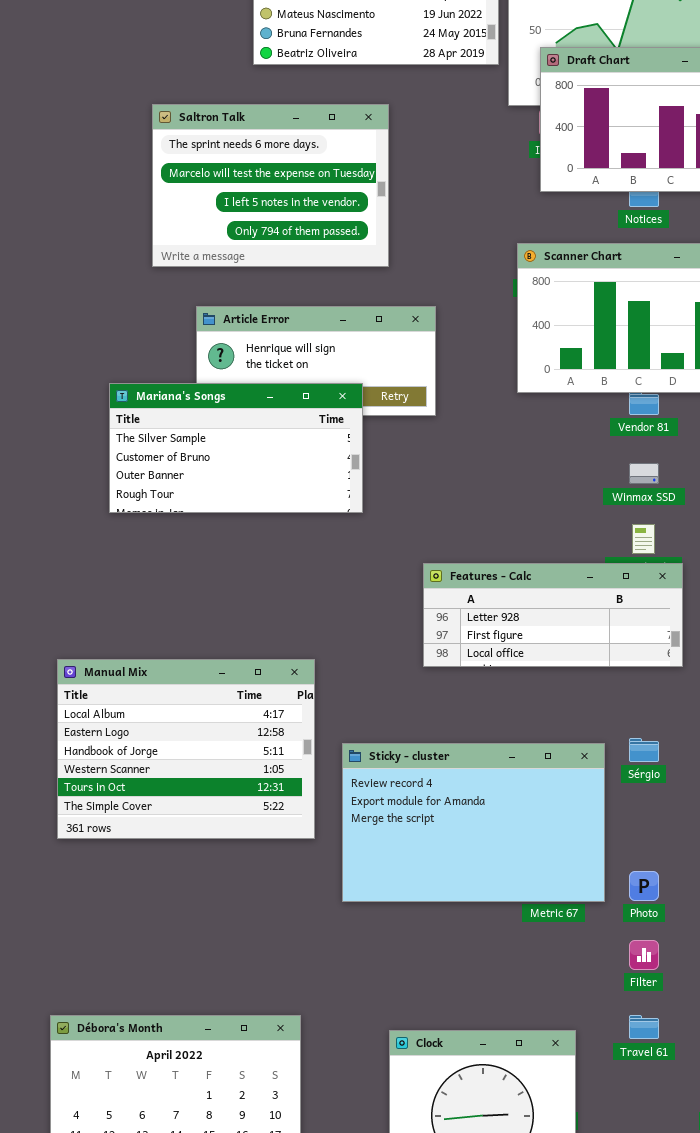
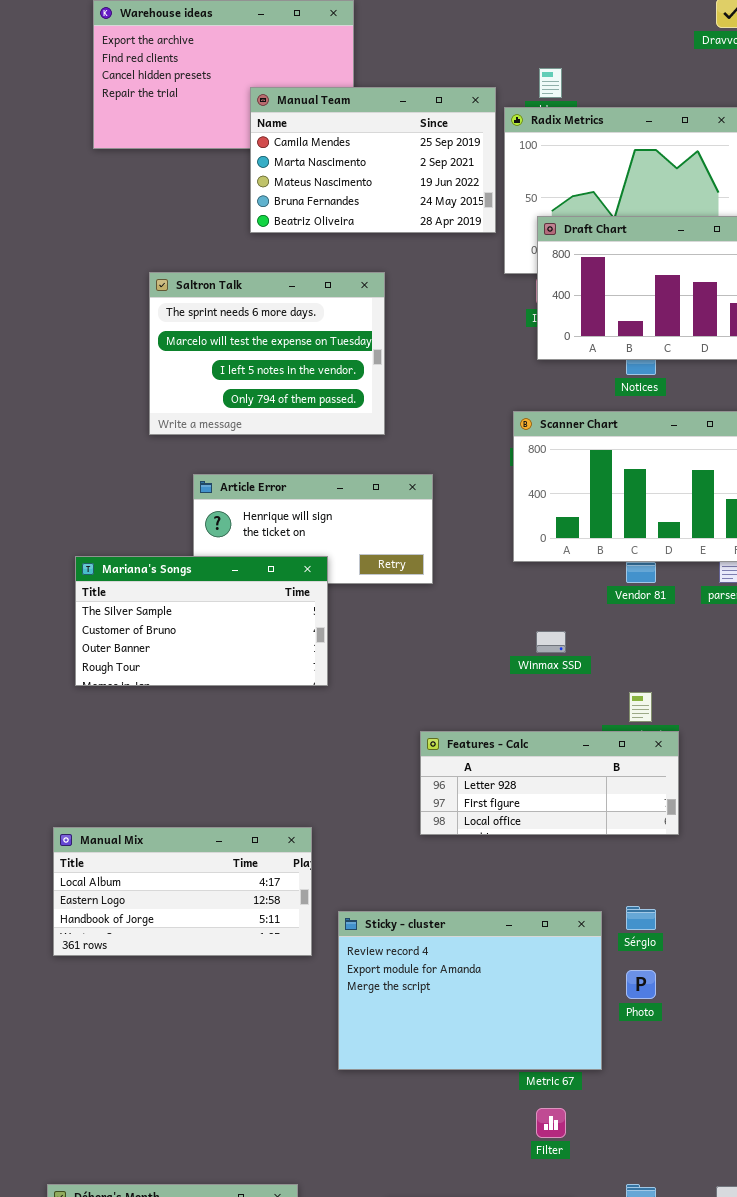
Mariana's Songs: [109,383,363,513] -> [75,556,328,686], moved
Winmax SSD: [629,463,659,484] -> [536,631,566,653], moved
Manual Mix: [57,659,315,839] -> [53,827,312,956], resized
Photo: [629,871,659,901] -> [626,970,656,999], moved
Filter: [629,940,659,970] -> [536,1108,566,1138], moved

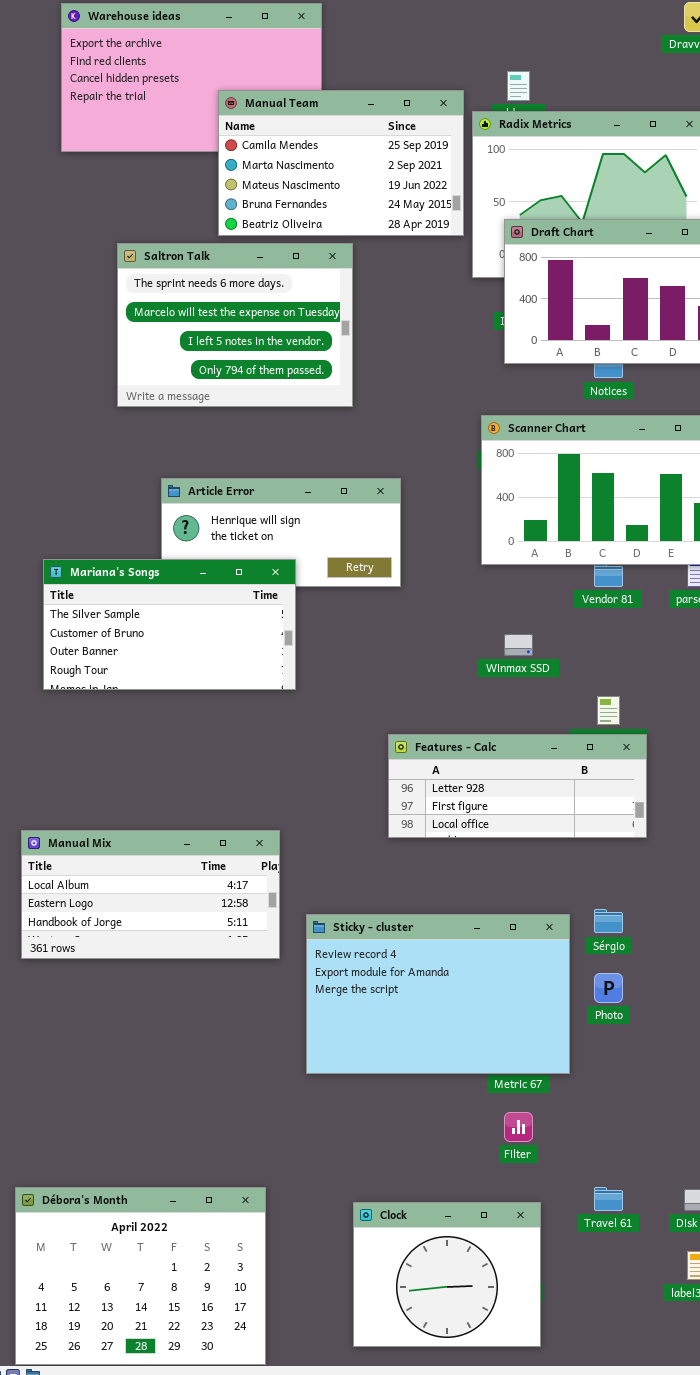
Saltron Talk: [149,272,385,435] -> [117,243,353,407], moved

